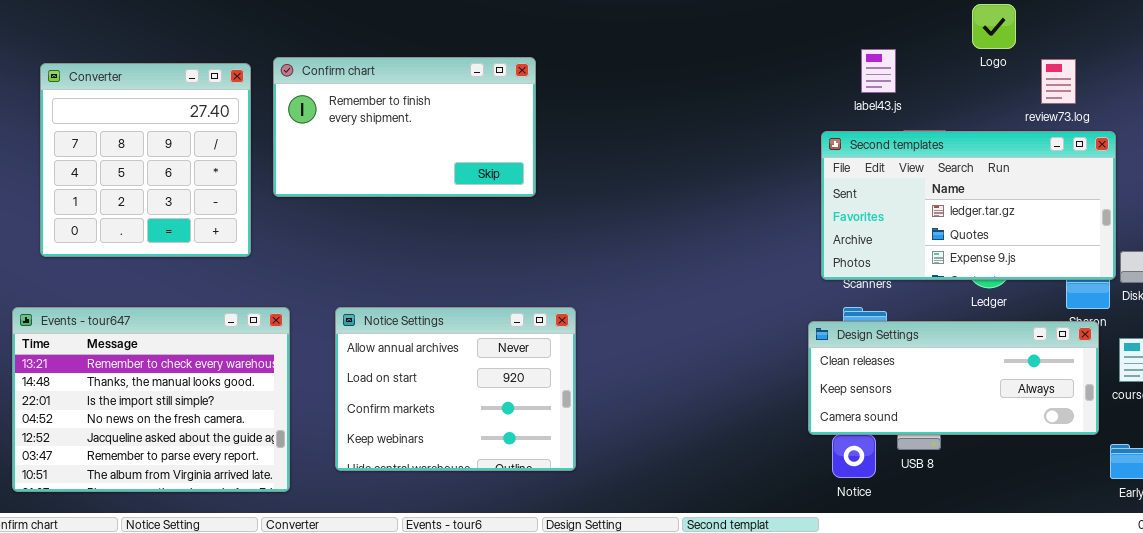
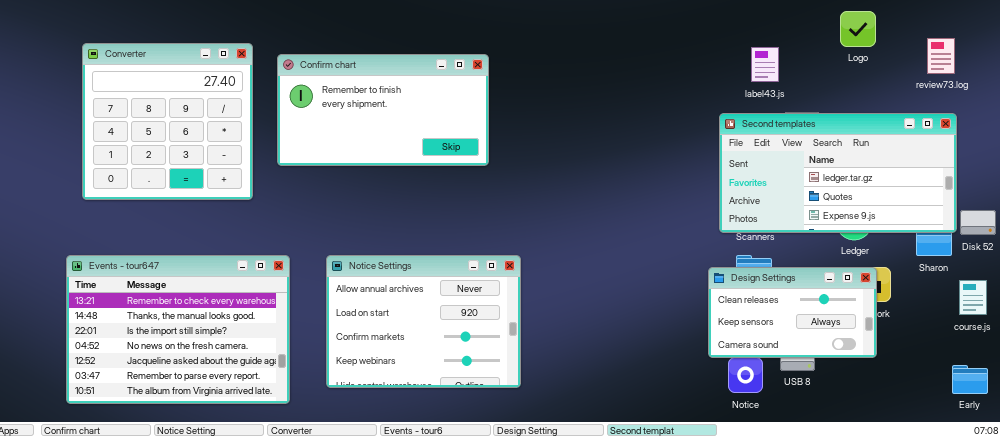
review73.log: [1041,59,1076,104] -> [927,38,955,74], moved
Converter: [40,63,251,257] -> [82,43,253,200], moved
Design Settings: [808,321,1099,435] -> [708,267,877,358], resized

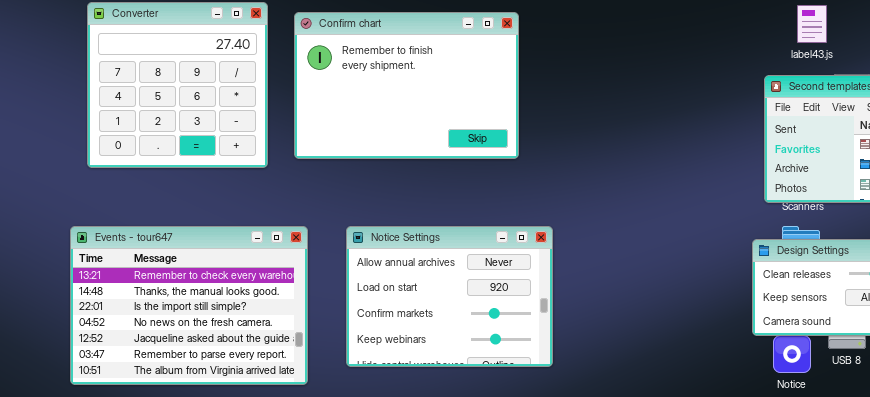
Confirm chart: [277,54,489,166] -> [294,12,519,159], resized

